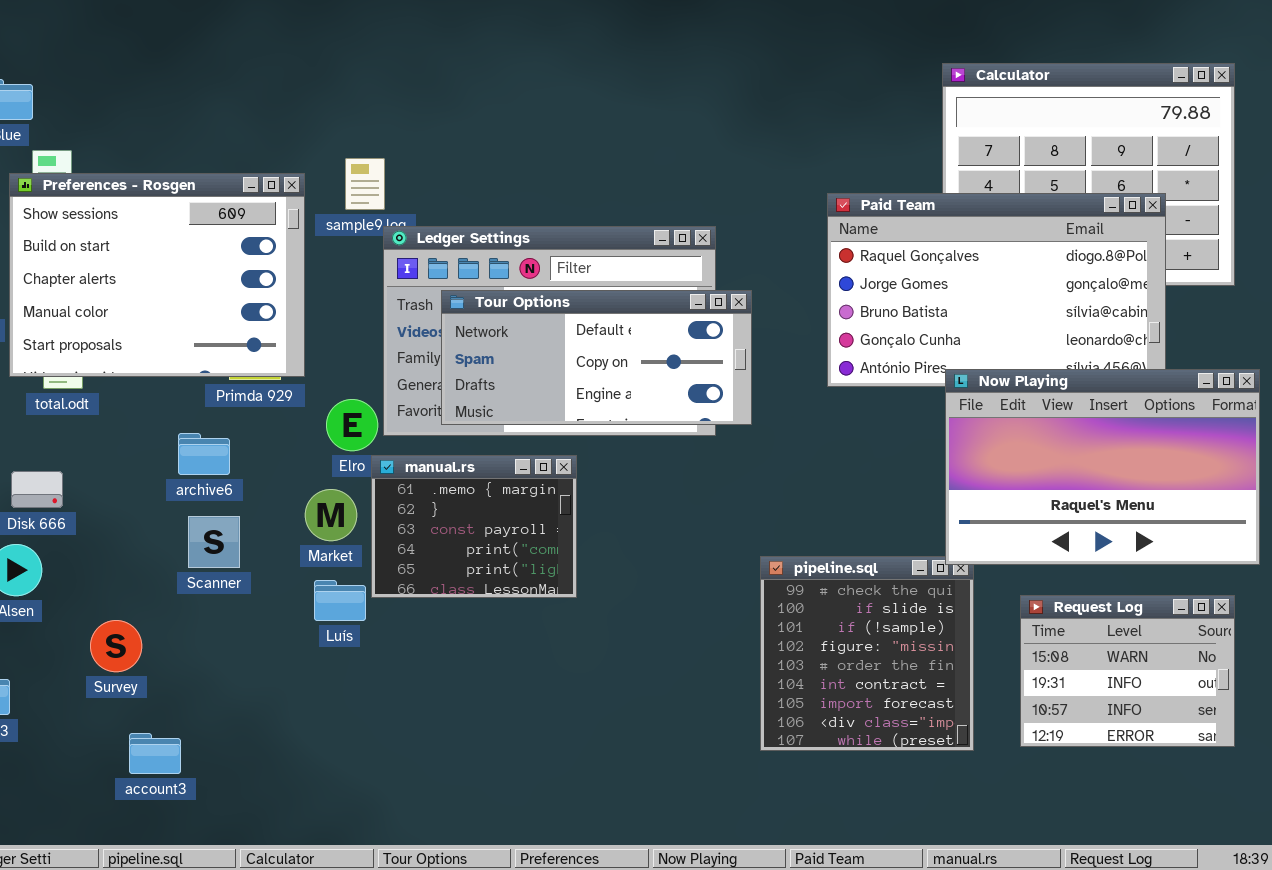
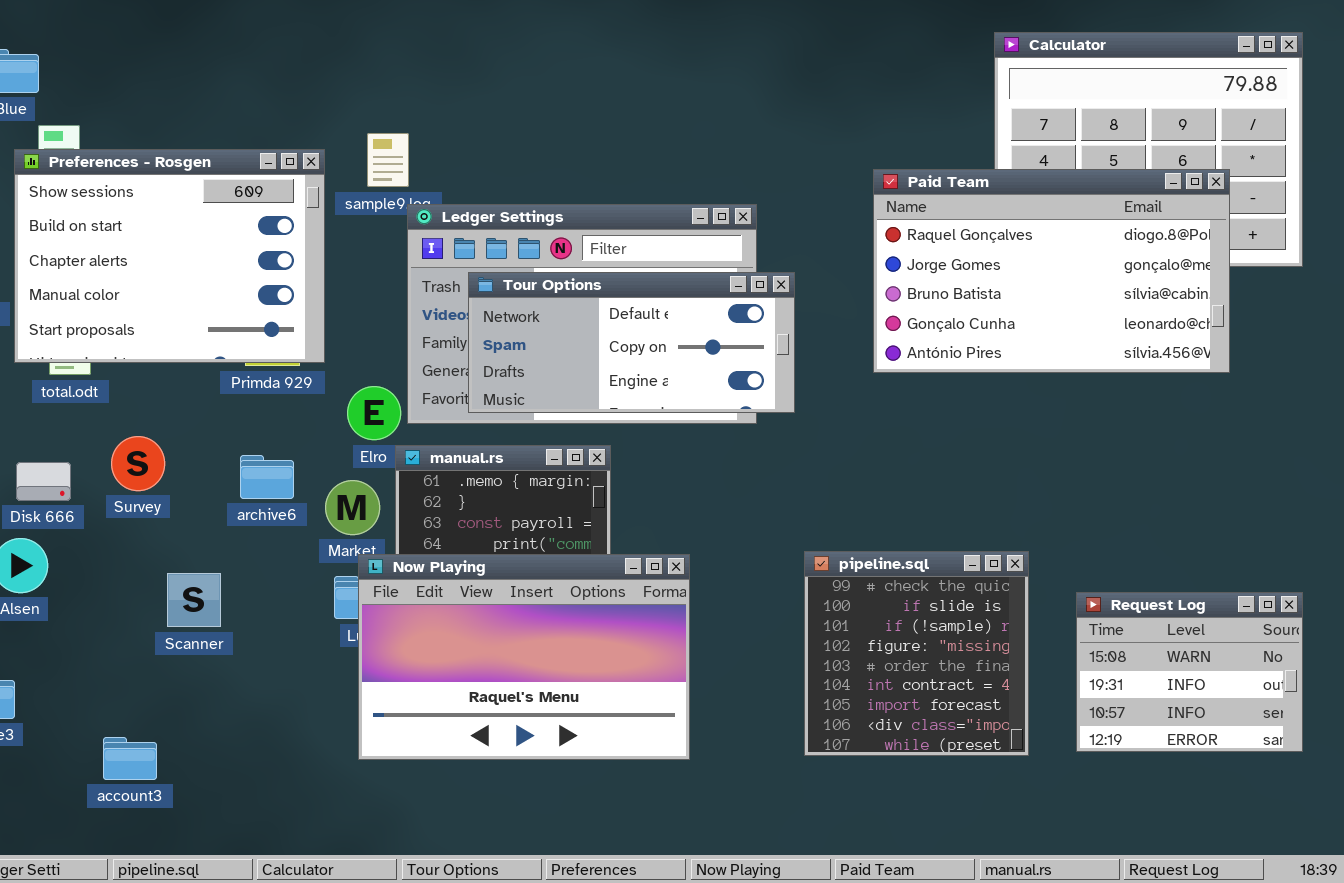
Now Playing: [945,369,1260,565] -> [358,554,690,760], moved
archive6: [178,433,230,475] -> [240,455,294,499], moved
Scanner: [188,516,240,568] -> [167,573,221,627], moved
Survey: [90,620,142,672] -> [111,436,165,491], moved
account3: [129,733,181,774] -> [103,737,157,780], moved

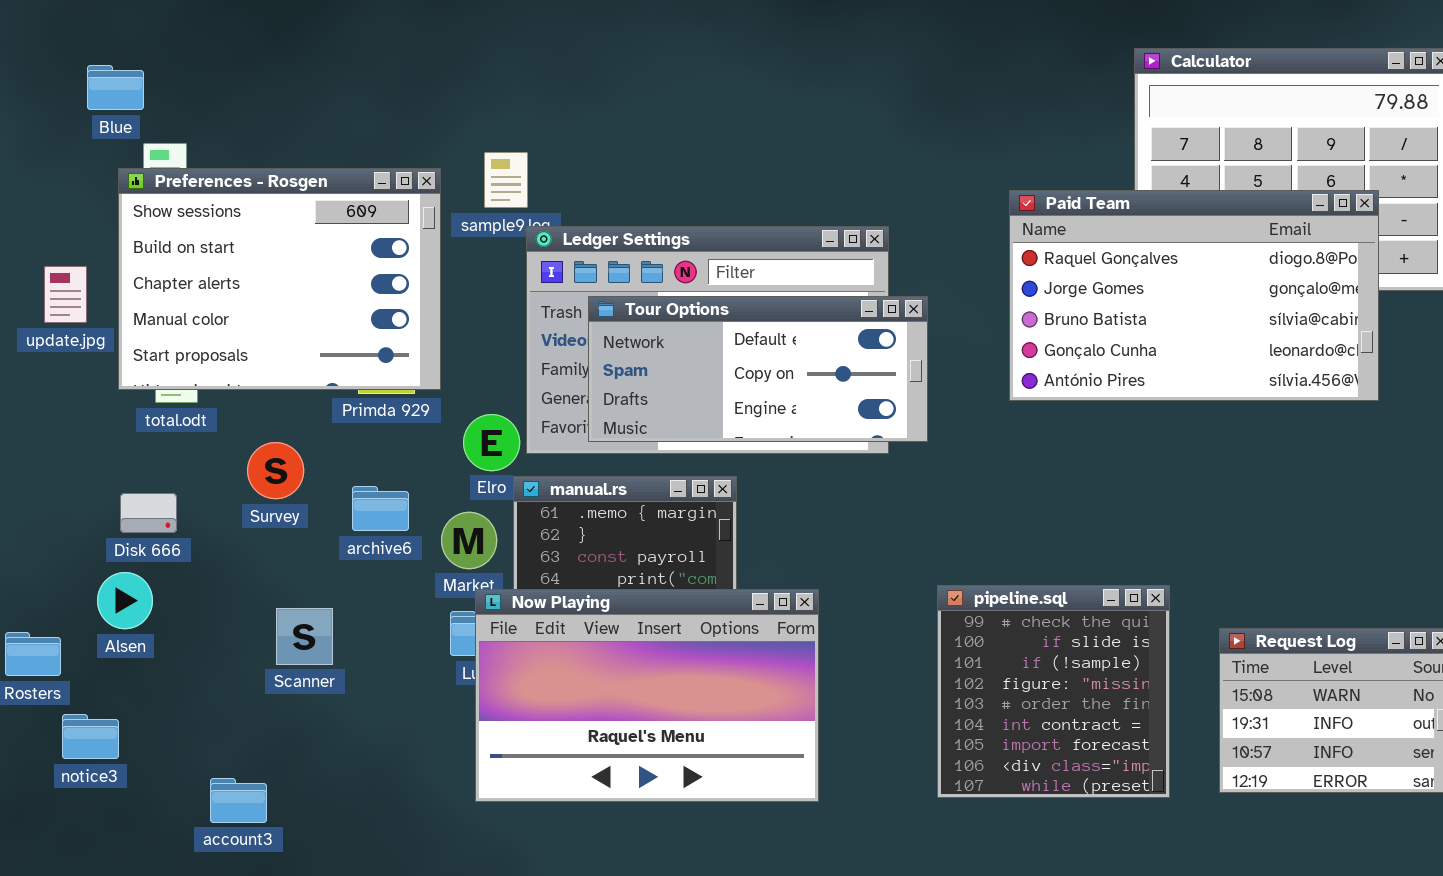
Survey: [111,436,165,491] -> [247,442,304,499], moved

